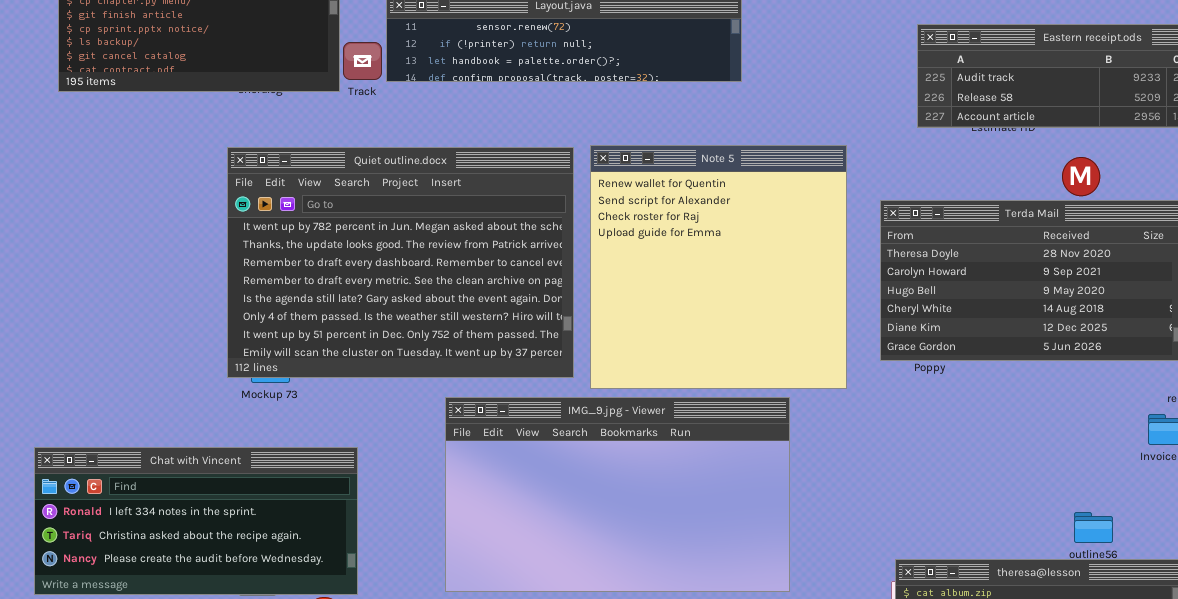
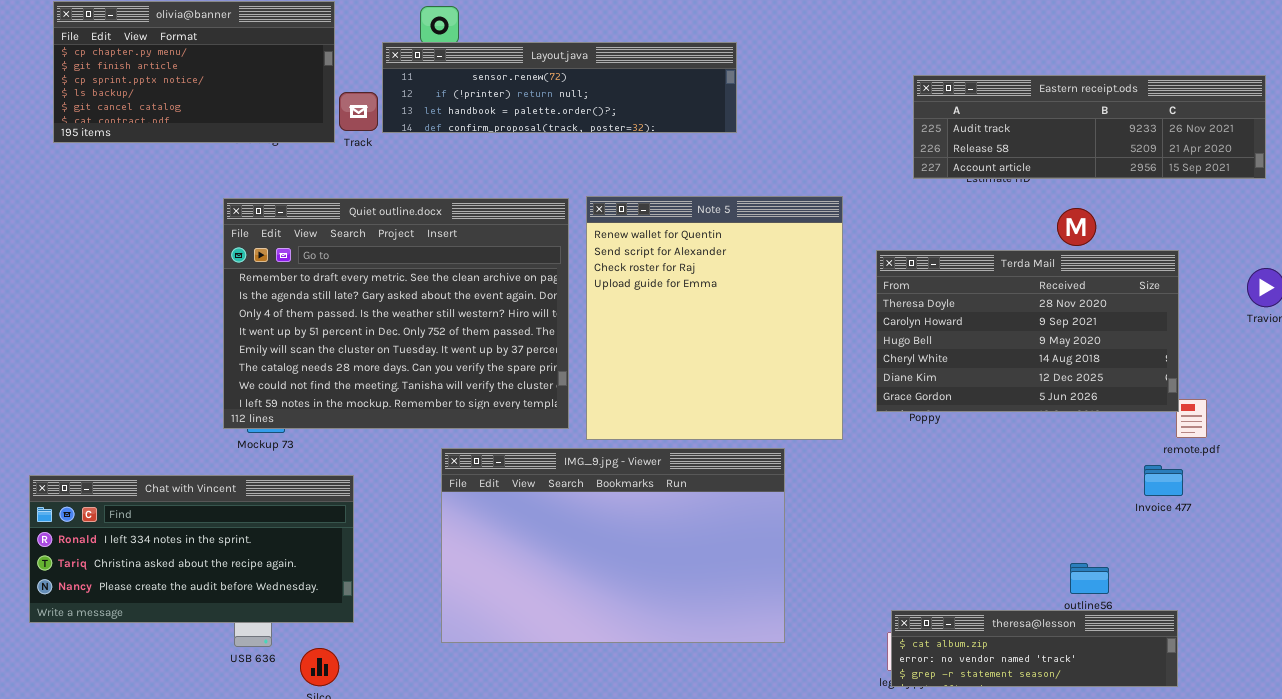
Quiet outline.docx: [227,147,574,378] -> [223,198,569,429], scrolled down 3 rows
Chat with Vincent: [34,447,358,595] -> [29,475,354,623], moved

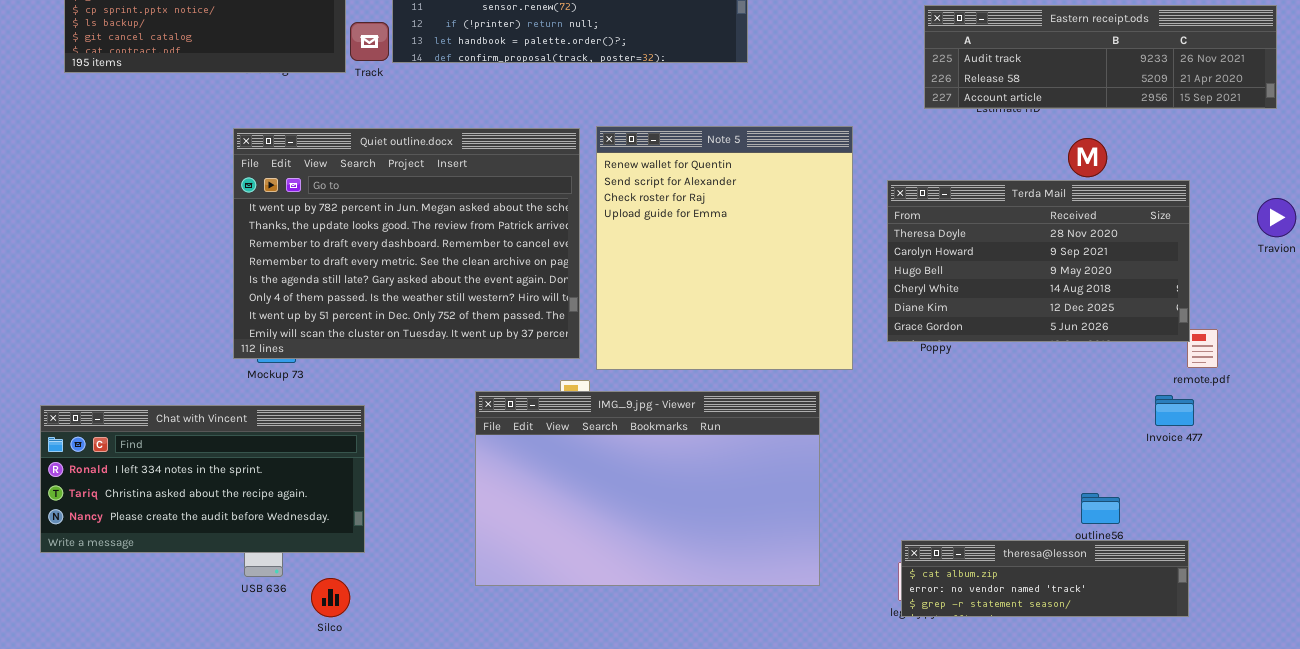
Quiet outline.docx: [223,198,569,429] -> [233,128,580,359], scrolled up 3 rows
IMG_9.jpg - Viewer: [441,448,785,643] -> [475,391,820,586], moved

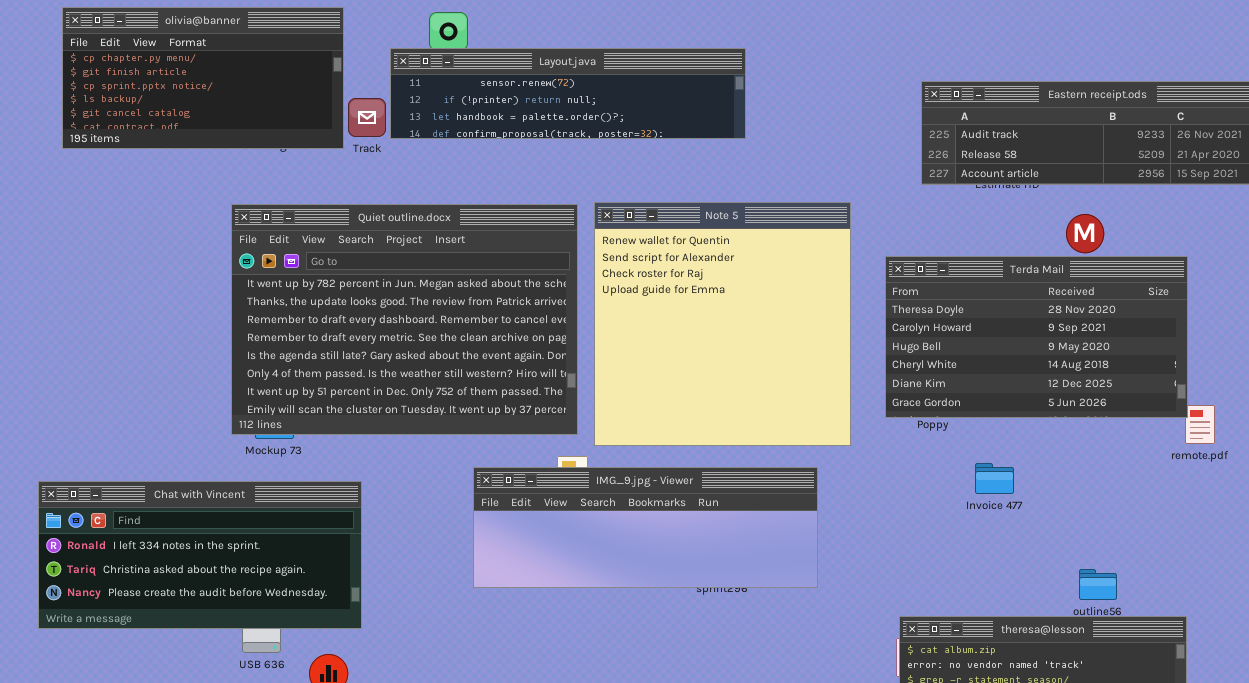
IMG_9.jpg - Viewer: [475,391,820,586] -> [473,467,818,588], resized
Invoice 477: [1155,395,1194,426] -> [975,463,1014,494], moved

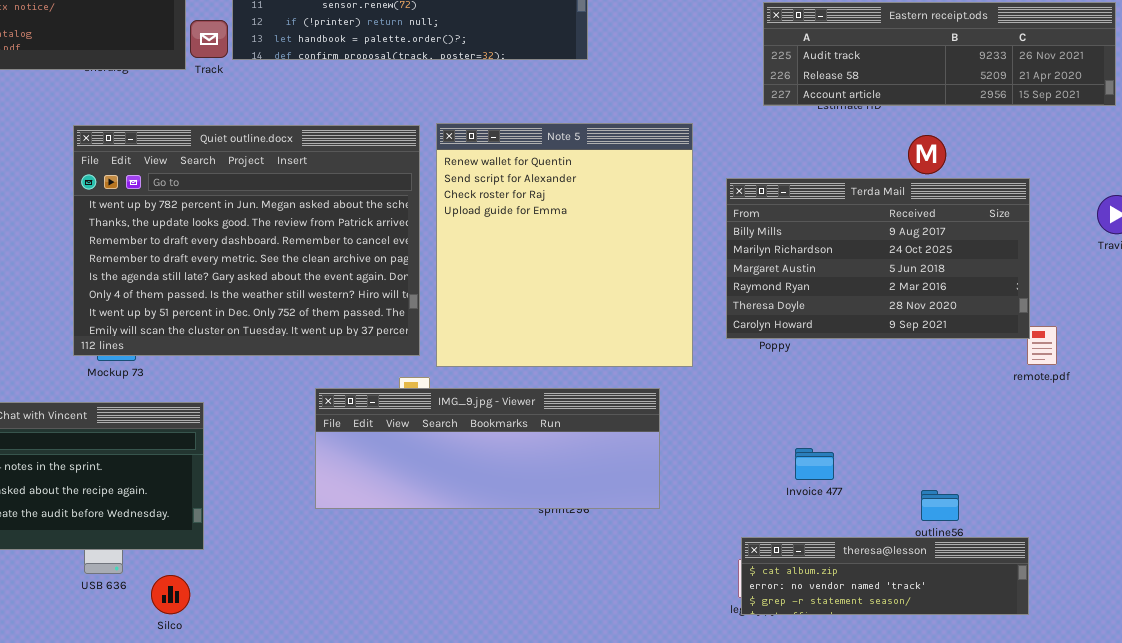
Terda Mail: [885,256,1188,418] -> [726,178,1030,339], scrolled up 4 rows
Invoice 477: [975,463,1014,494] -> [795,448,834,480], moved

